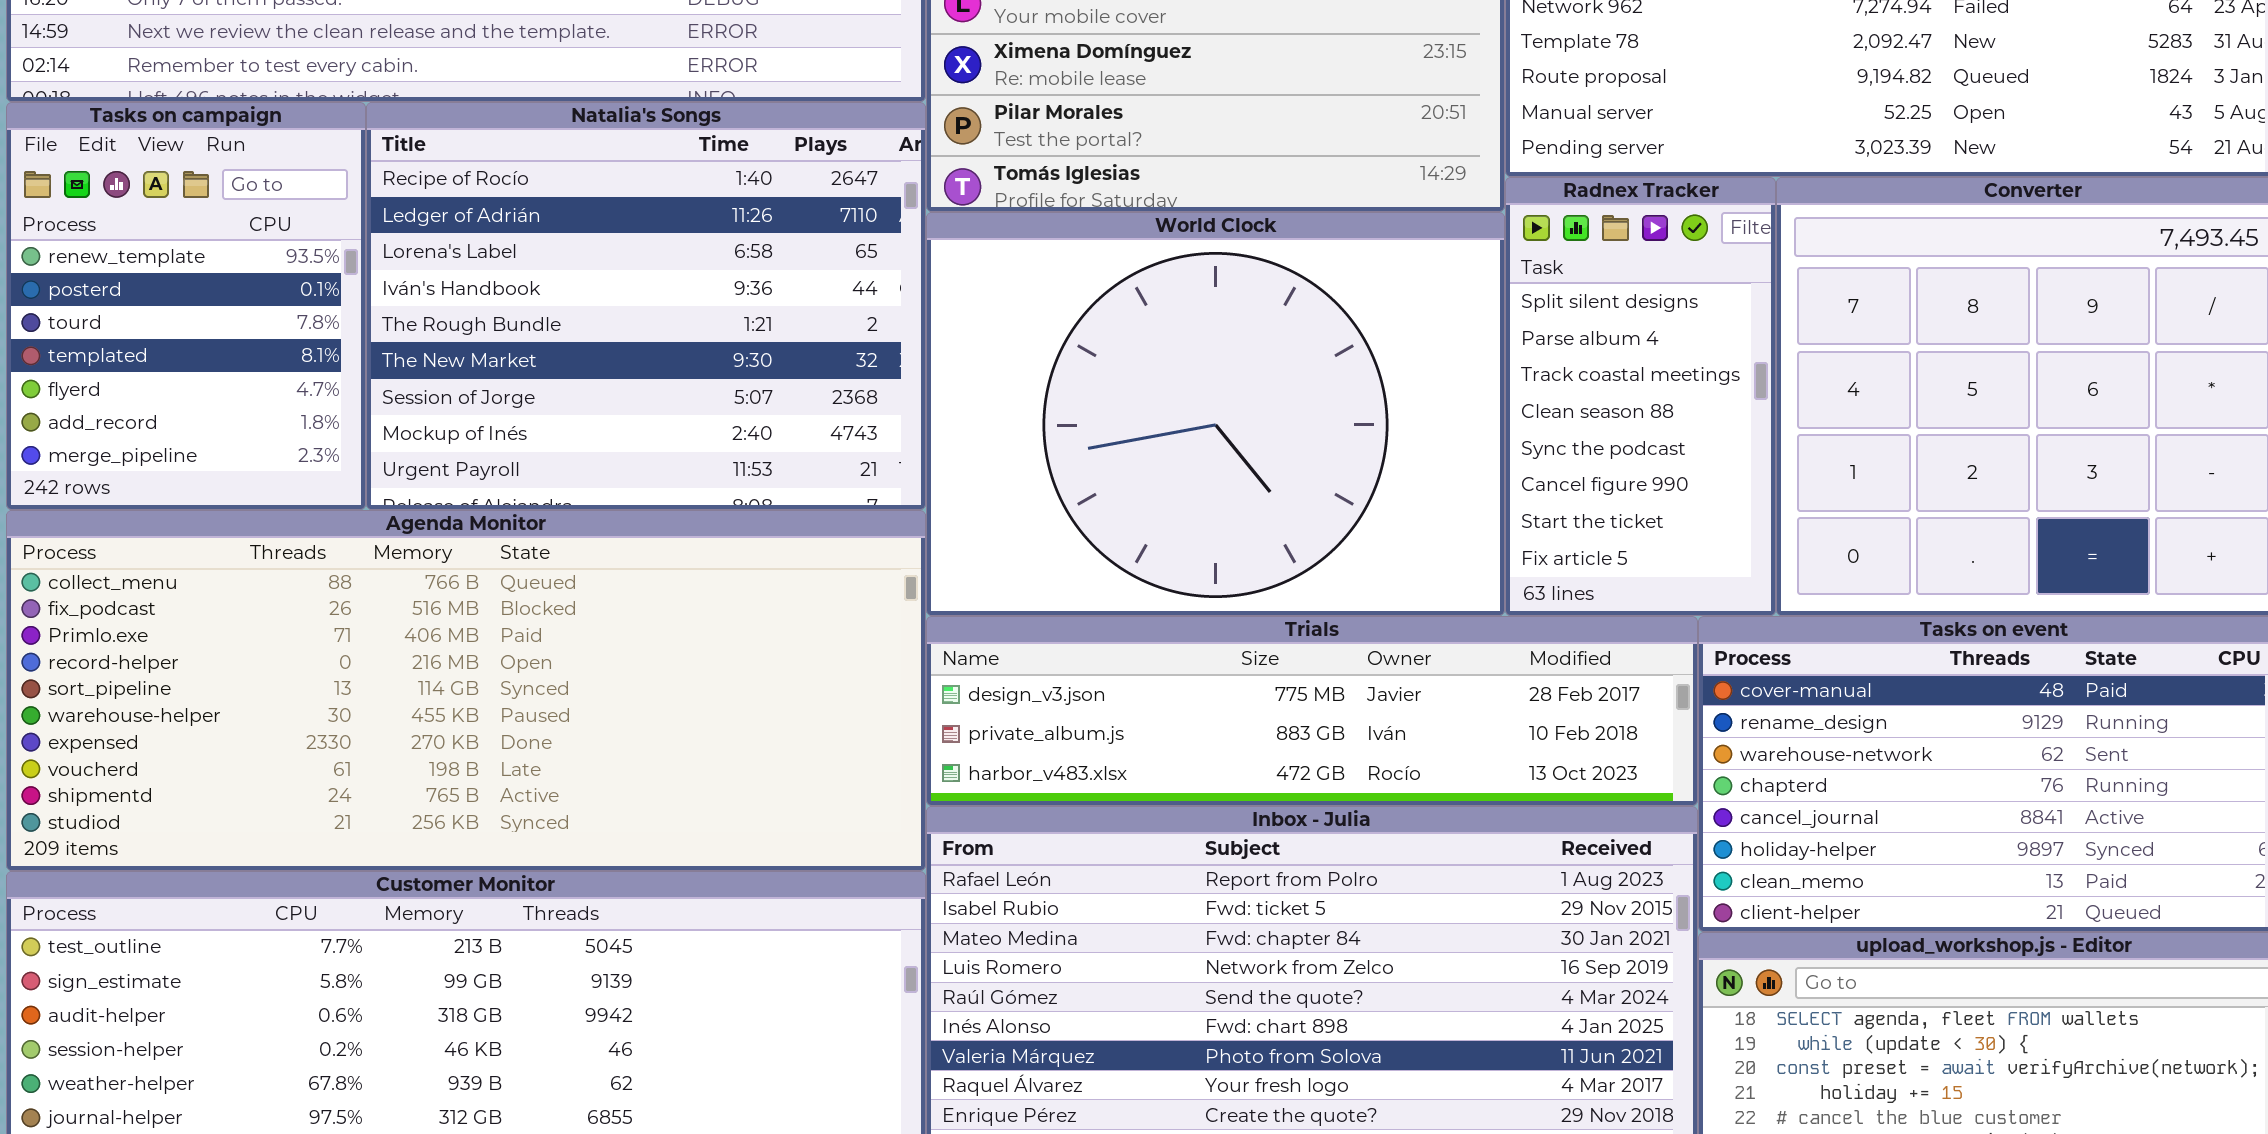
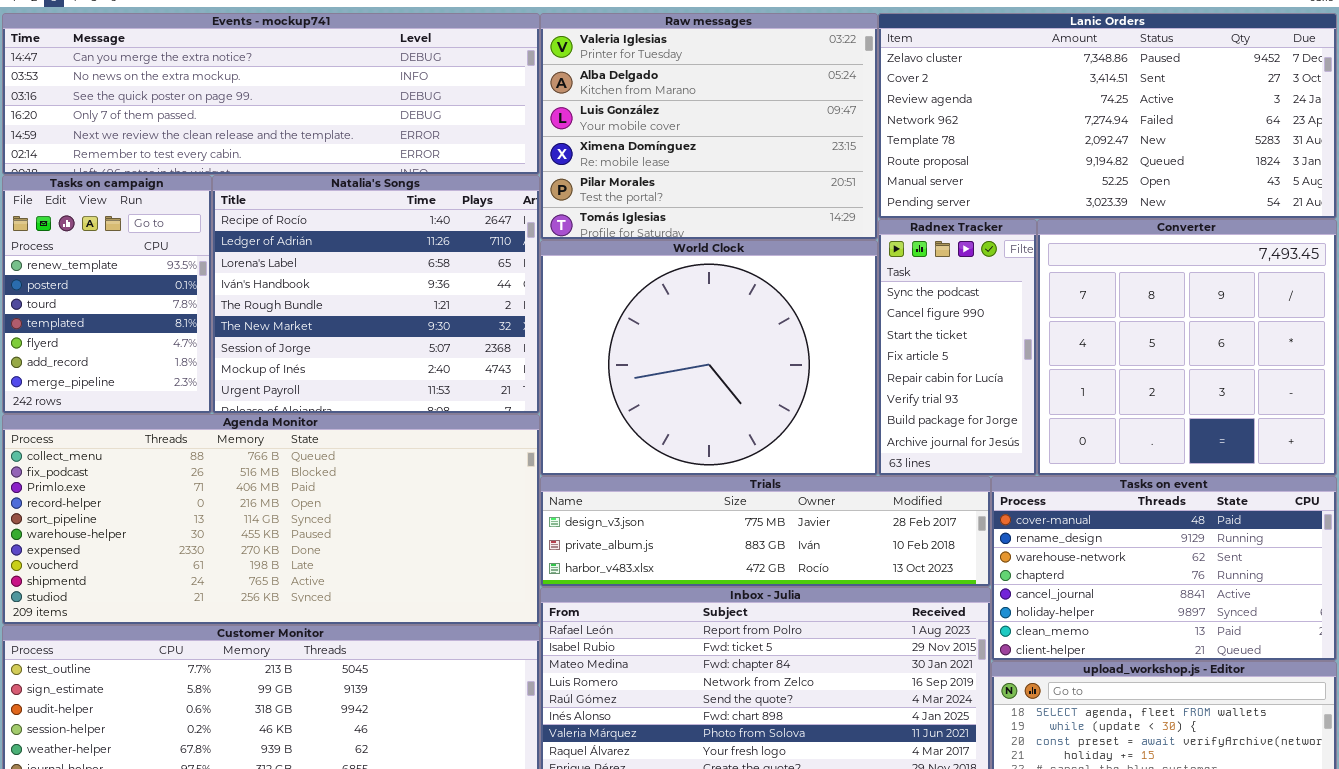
Radnex Tracker: [1505,177,1776,616] -> [878,219,1037,476], scrolled down 4 rows

